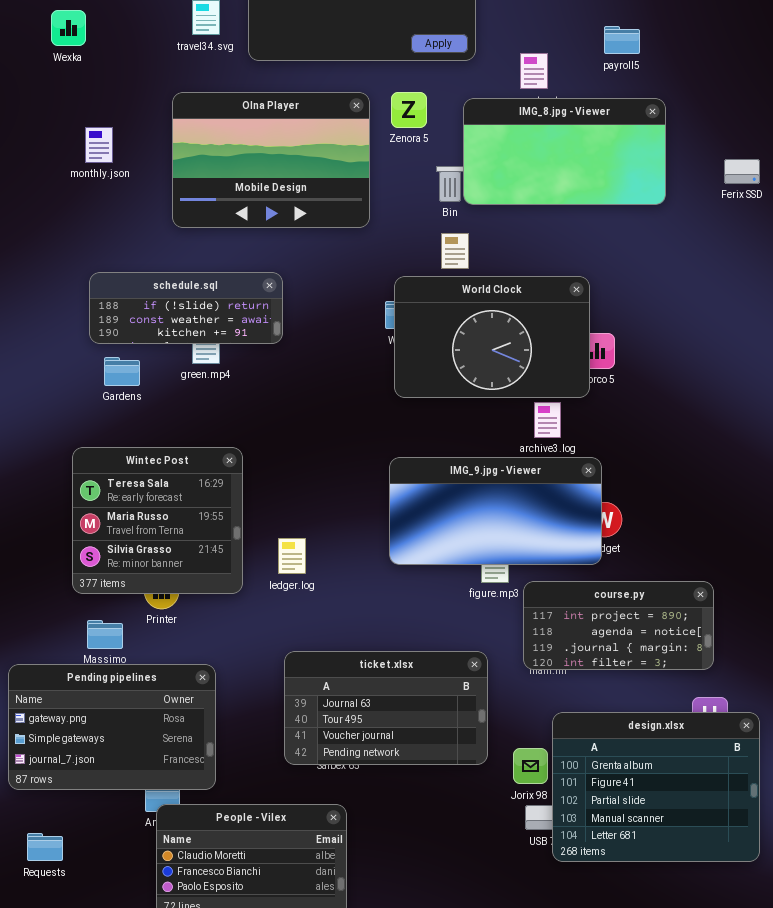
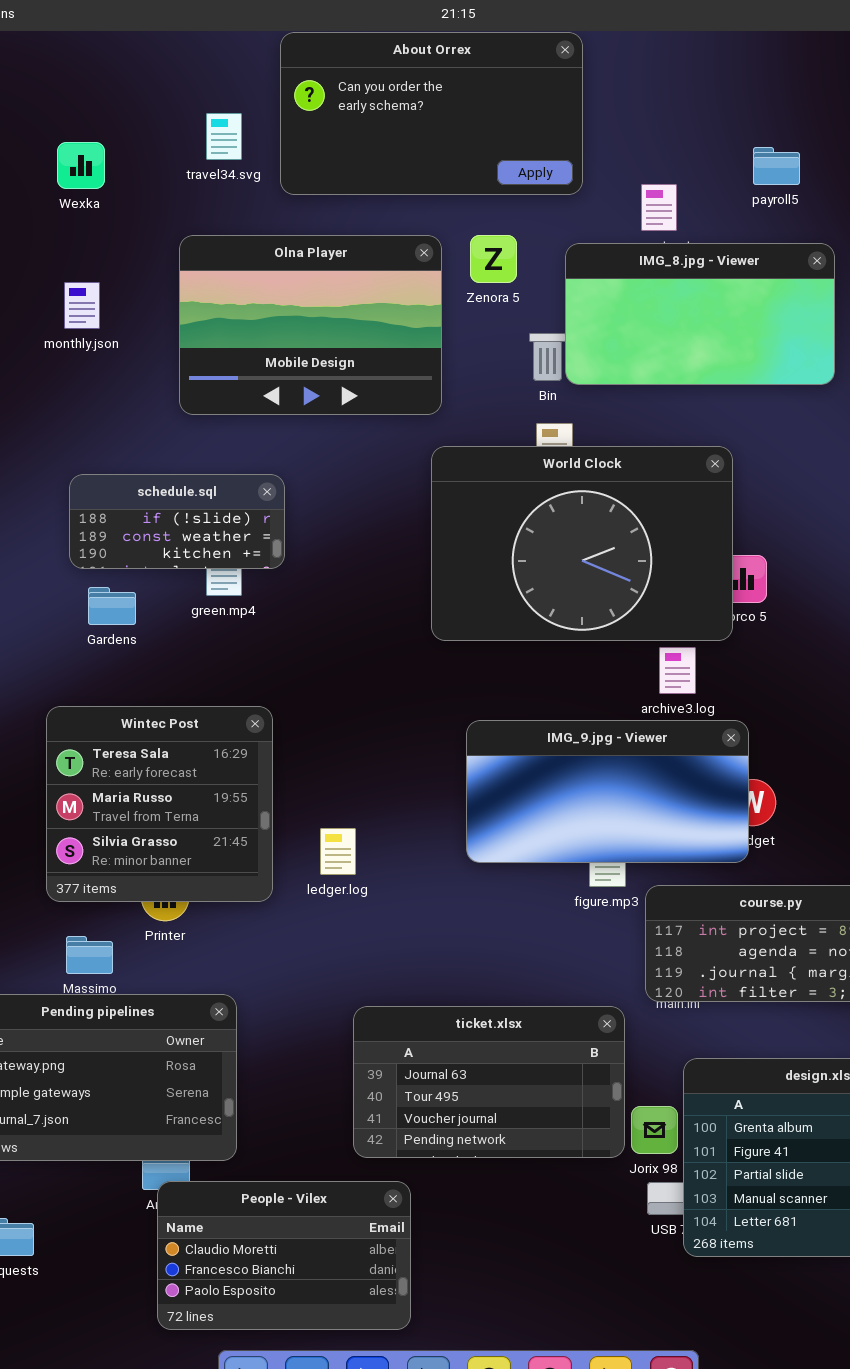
Wexka: [51,10,86,46] -> [57,142,105,189], moved
schedule.sql: [89,272,283,344] -> [69,474,285,569], resized
World Clock: [394,276,590,398] -> [431,446,733,641], resized
ticket.xlsx: [284,651,488,765] -> [353,1006,625,1158], moved

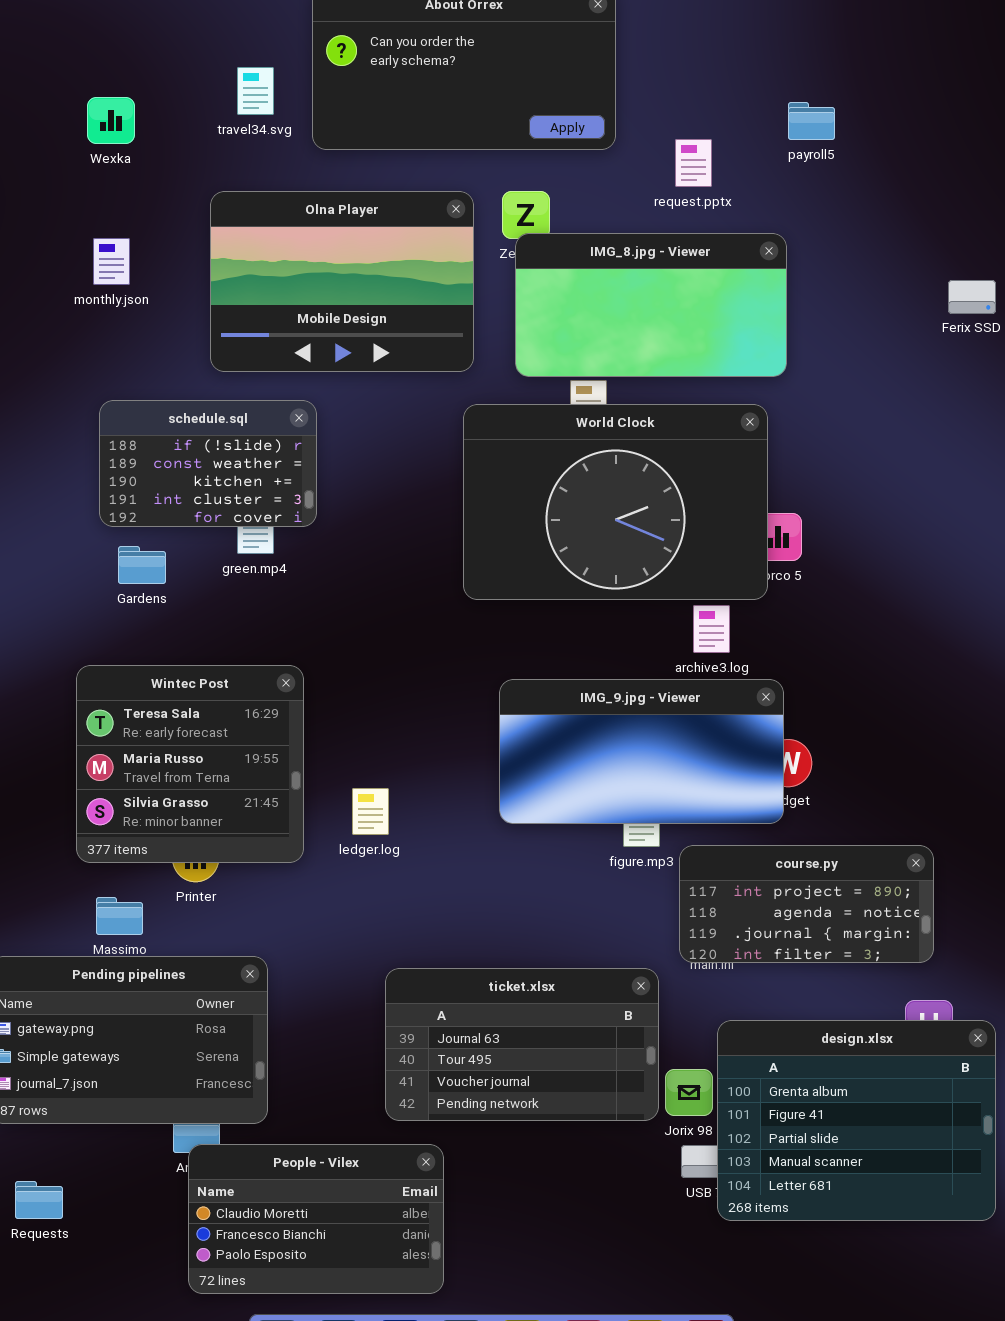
IMG_8.jpg - Viewer: [565,243,835,385] -> [515,233,787,377], moved
schedule.sql: [69,474,285,569] -> [99,400,317,527], resized

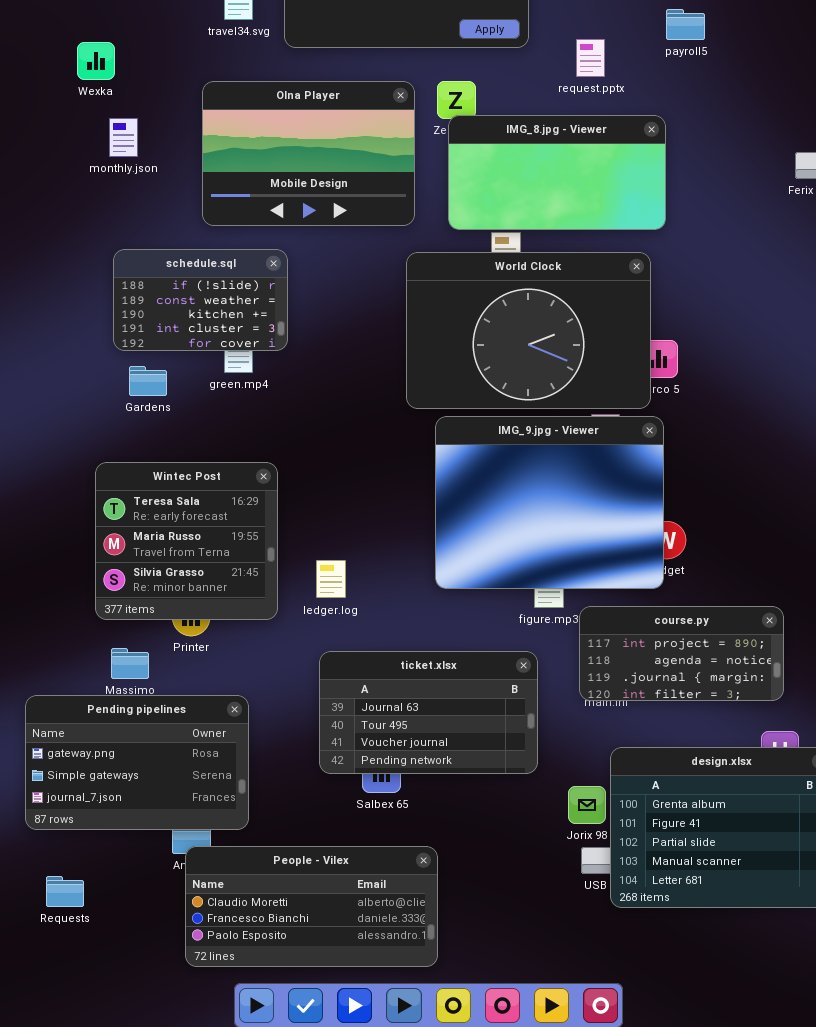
Wexka: [87,97,135,144] -> [77,42,115,80], moved
IMG_9.jpg - Viewer: [499,679,784,824] -> [435,416,664,589], resized
ticket.xlsx: [385,968,659,1121] -> [319,651,538,774], moved
People - Vilex: [188,1144,444,1294] -> [185,846,438,967], resized

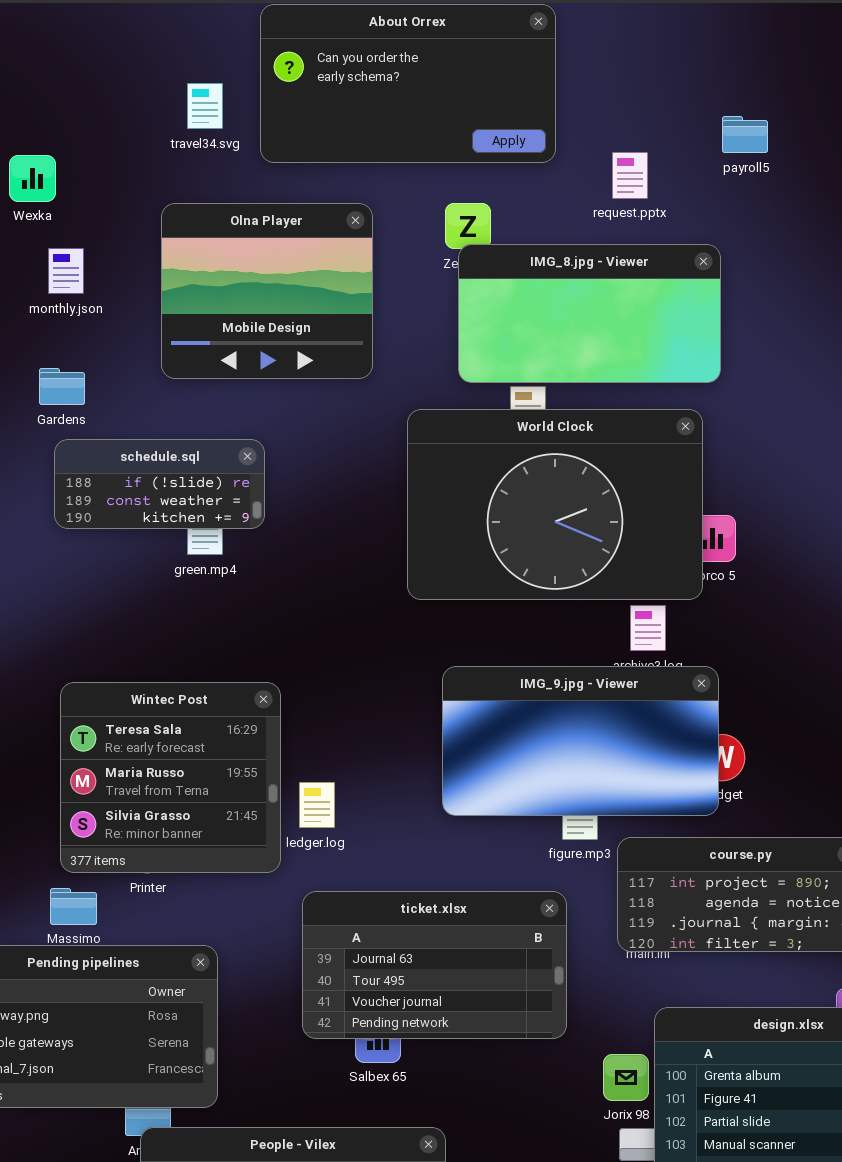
Olna Player: [202,81,415,226] -> [161,203,373,379], resized
schedule.sql: [113,249,288,351] -> [54,439,265,529], resized
Gardens: [129,366,167,396] -> [39,368,85,405], moved
IMG_9.jpg - Viewer: [435,416,664,589] -> [442,666,719,816], resized
Wintec Post: [95,462,278,620] -> [60,682,281,873], moved

